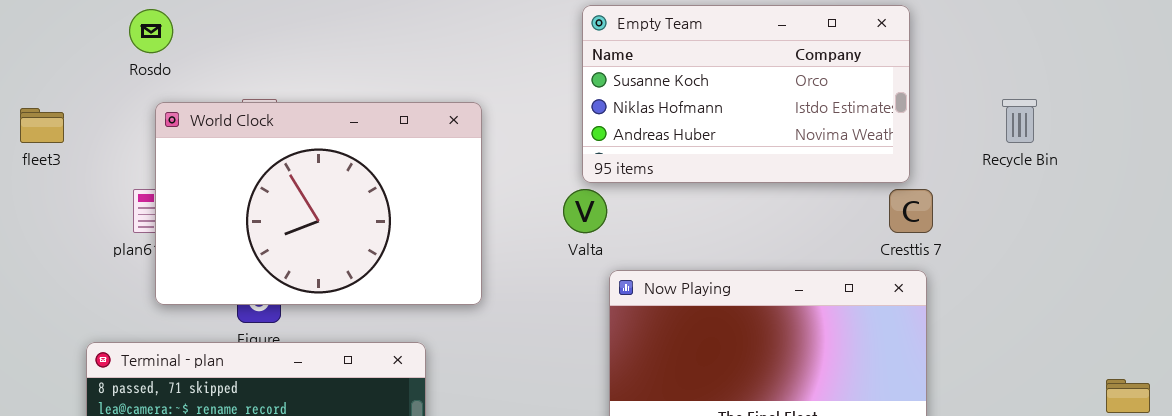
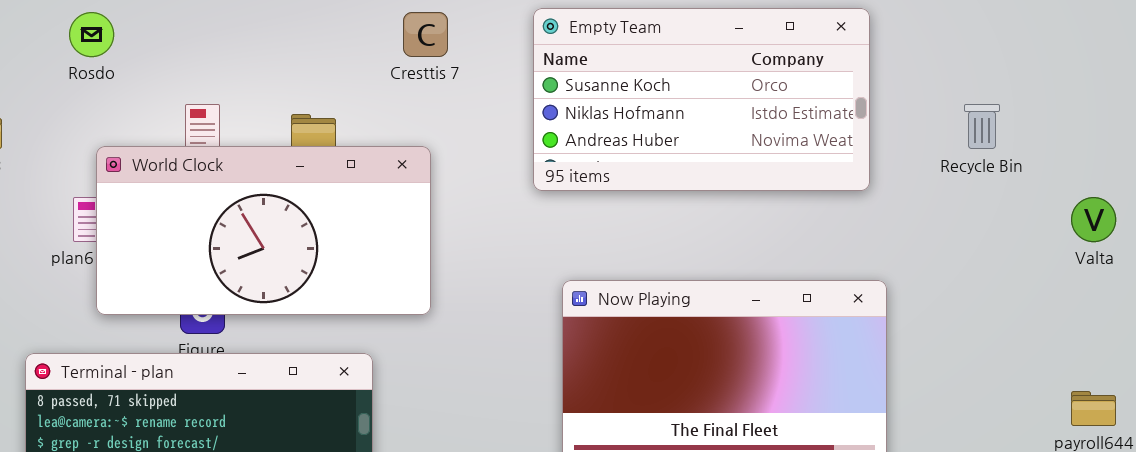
World Clock: [155,102,482,305] -> [96,146,431,315], resized
Valta: [563,189,607,233] -> [1071,197,1116,242], moved
Cresttis 7: [889,189,933,233] -> [403,12,448,57], moved

